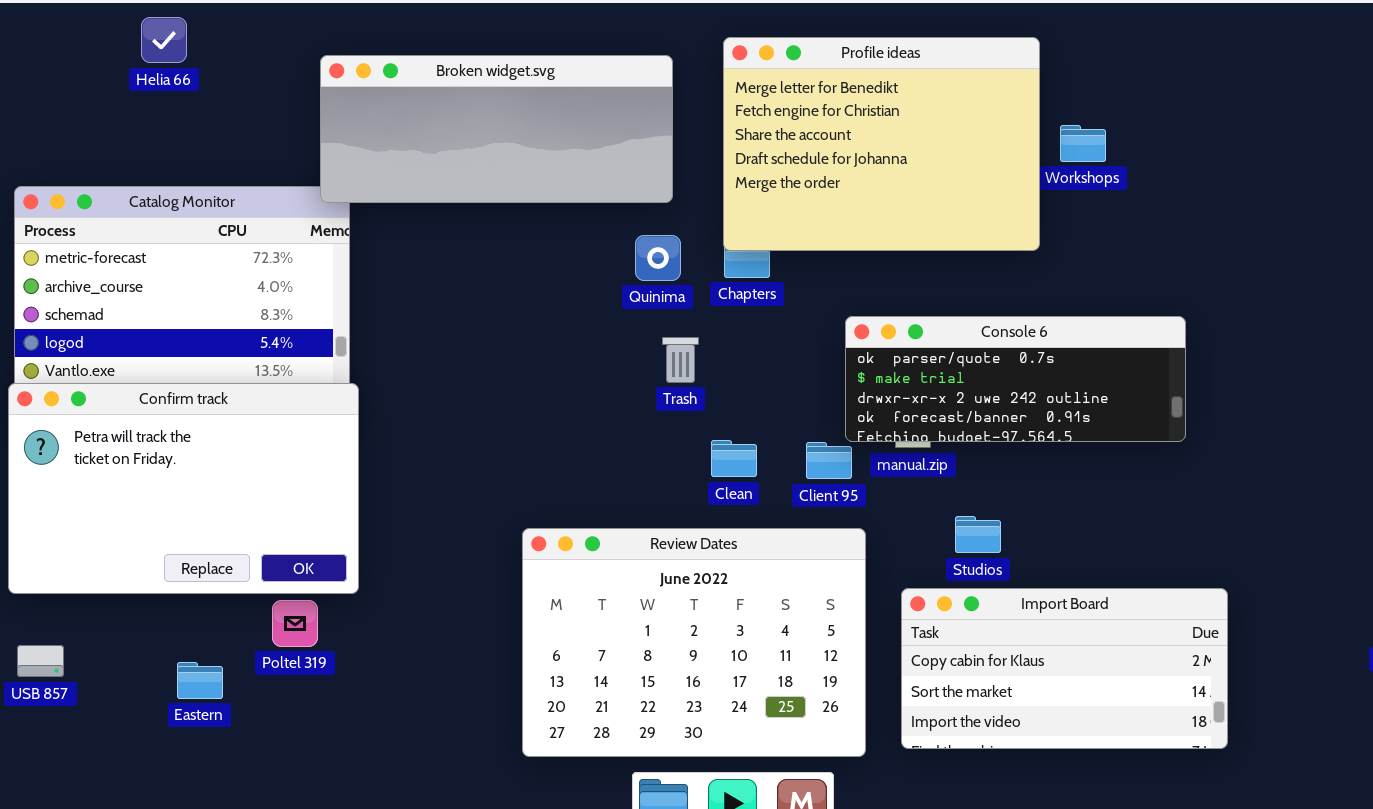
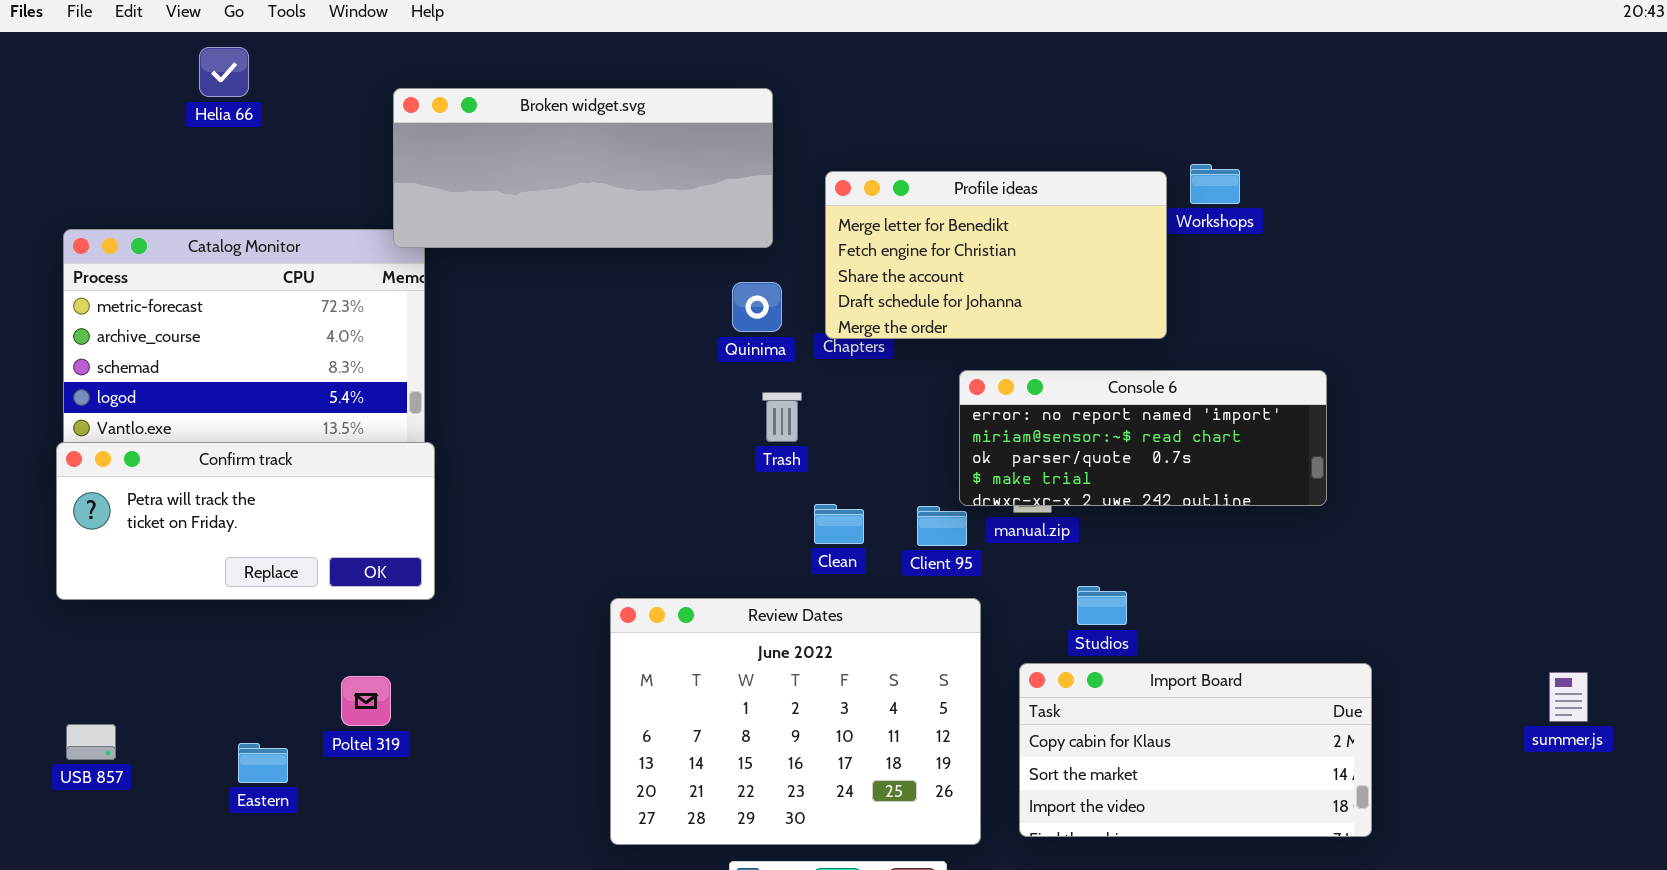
Profile ideas: [723,37,1040,251] -> [825,171,1167,339], moved, resized
Console 6: [845,316,1186,442] -> [959,370,1327,506], scrolled up 2 rows
Confirm track: [8,383,359,594] -> [56,442,435,600], resized

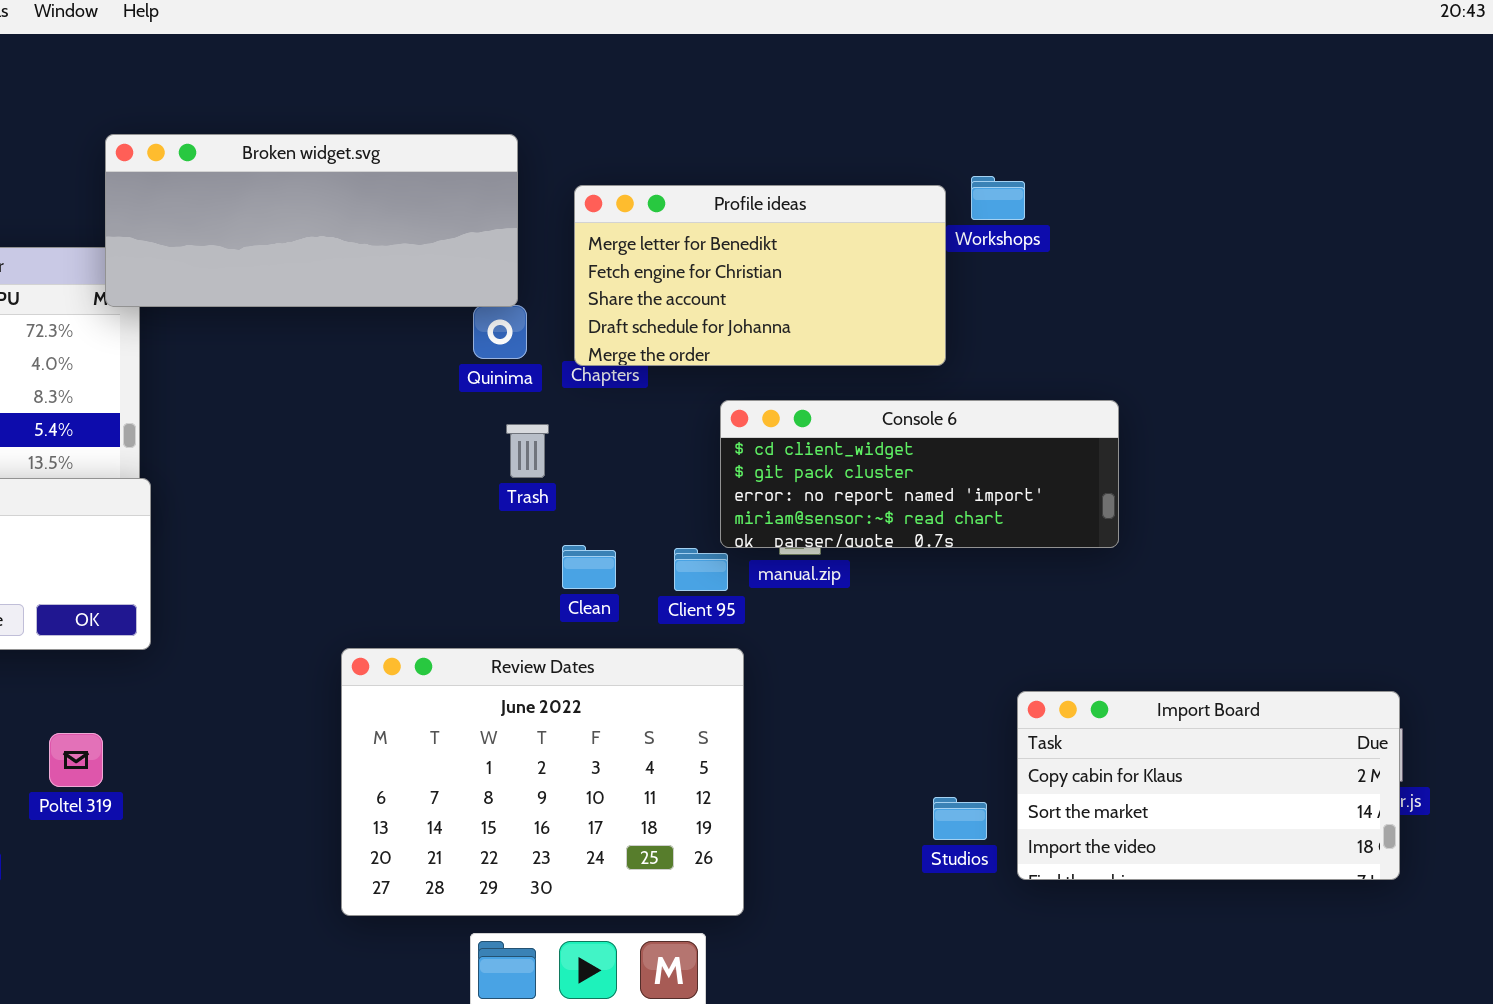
Broken widget.svg: [393,88,773,248] -> [105,134,518,307], moved
Console 6: [959,370,1327,506] -> [720,400,1119,548], scrolled up 2 rows
Studios: [1077,586,1127,625] -> [933,797,987,840], moved
Import Board: [1019,663,1372,837] -> [1017,691,1400,880], moved

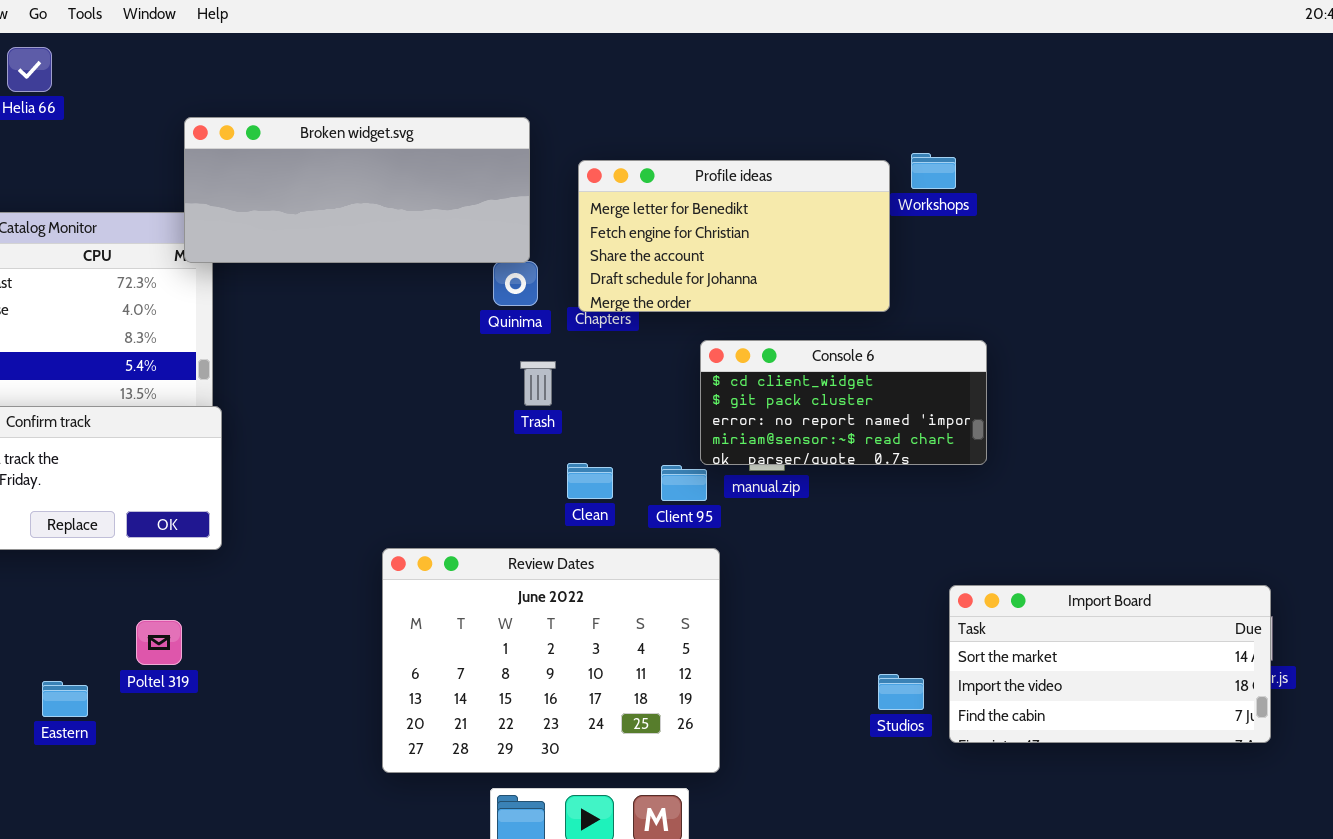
Console 6: [720,400,1119,548] -> [700,340,987,465], resized
Import Board: [1017,691,1400,880] -> [949,585,1271,743], scrolled down 1 row

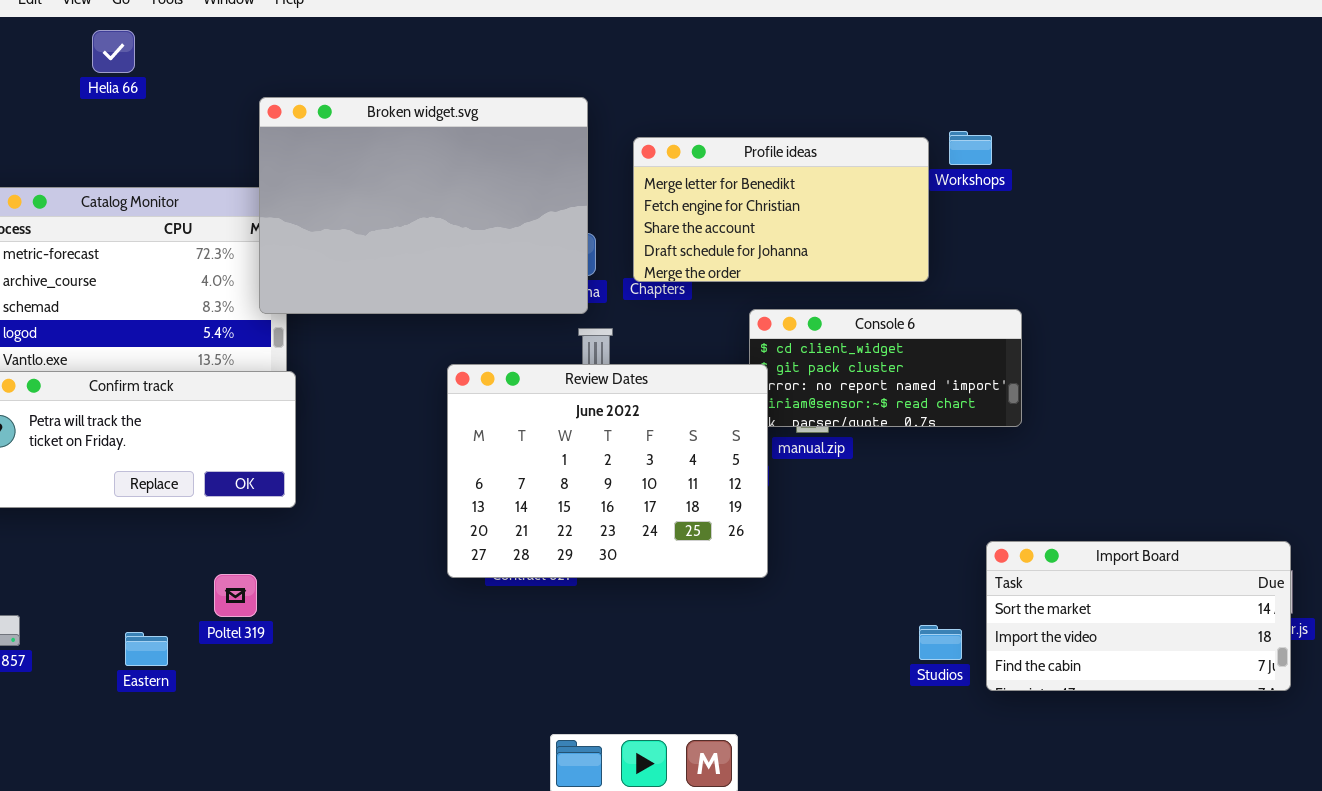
Broken widget.svg: [184,117,530,263] -> [259,97,588,314], resized
Review Dates: [382,548,720,773] -> [447,364,768,578], moved

